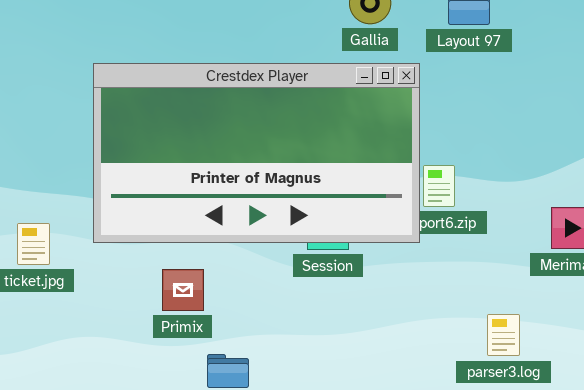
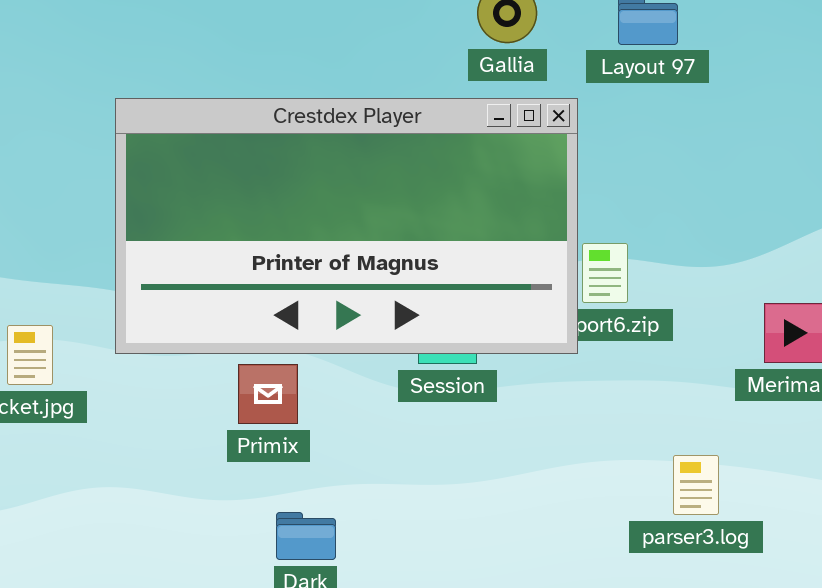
Primix: [162,269,204,311] -> [238,364,298,424], moved

